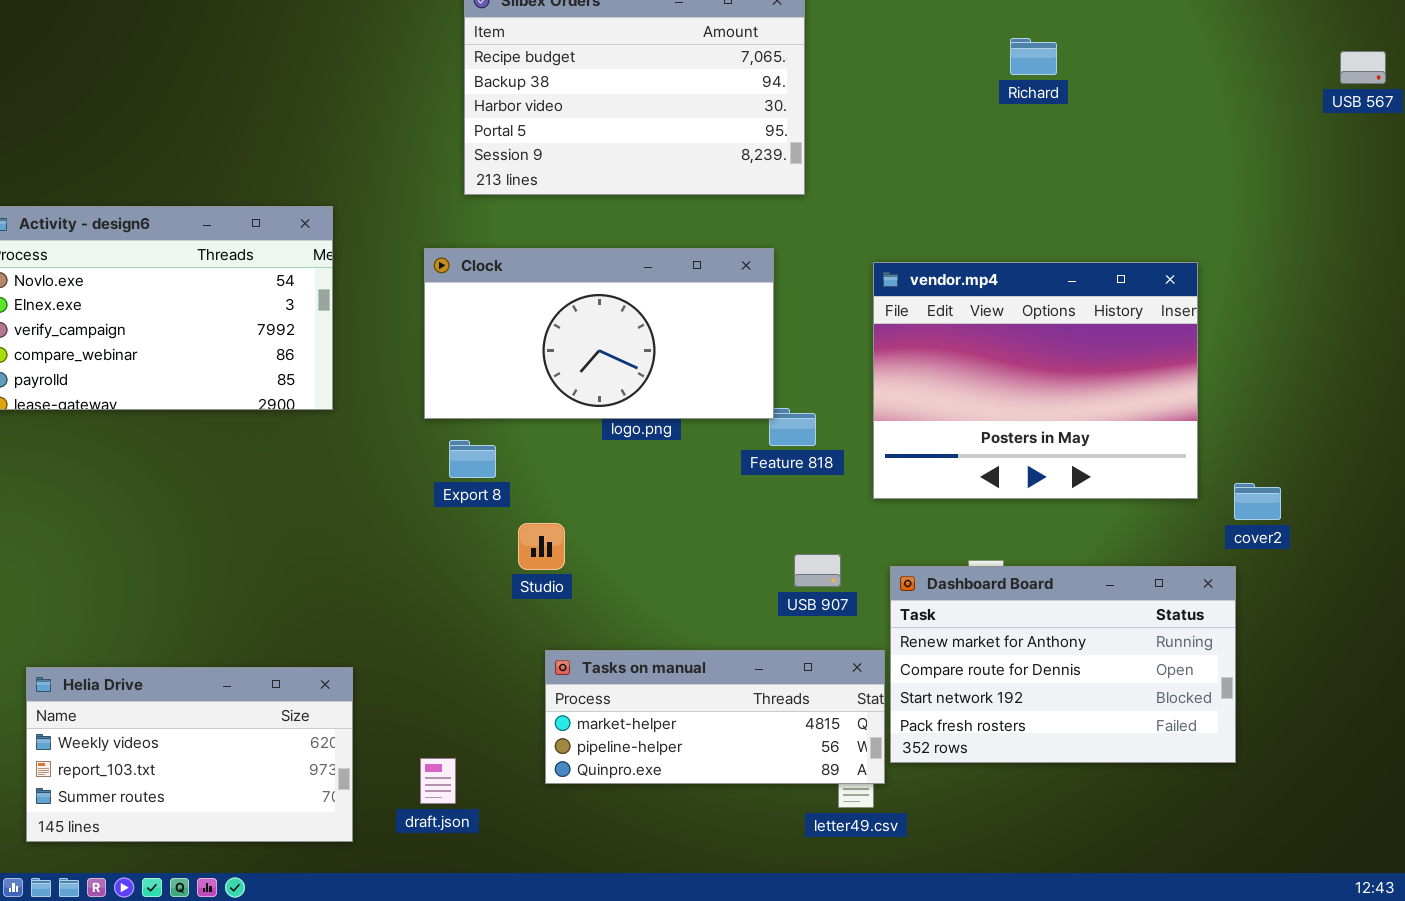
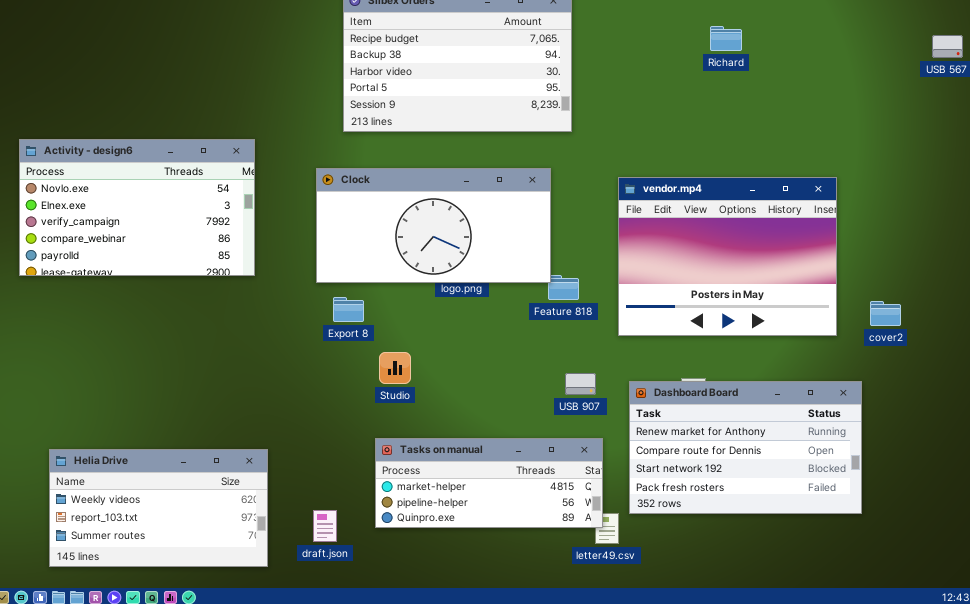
cover2: [1234,483,1281,520] -> [870,301,901,326], moved
Tasks on manual: [545,650,885,784] -> [375,438,603,528], moved

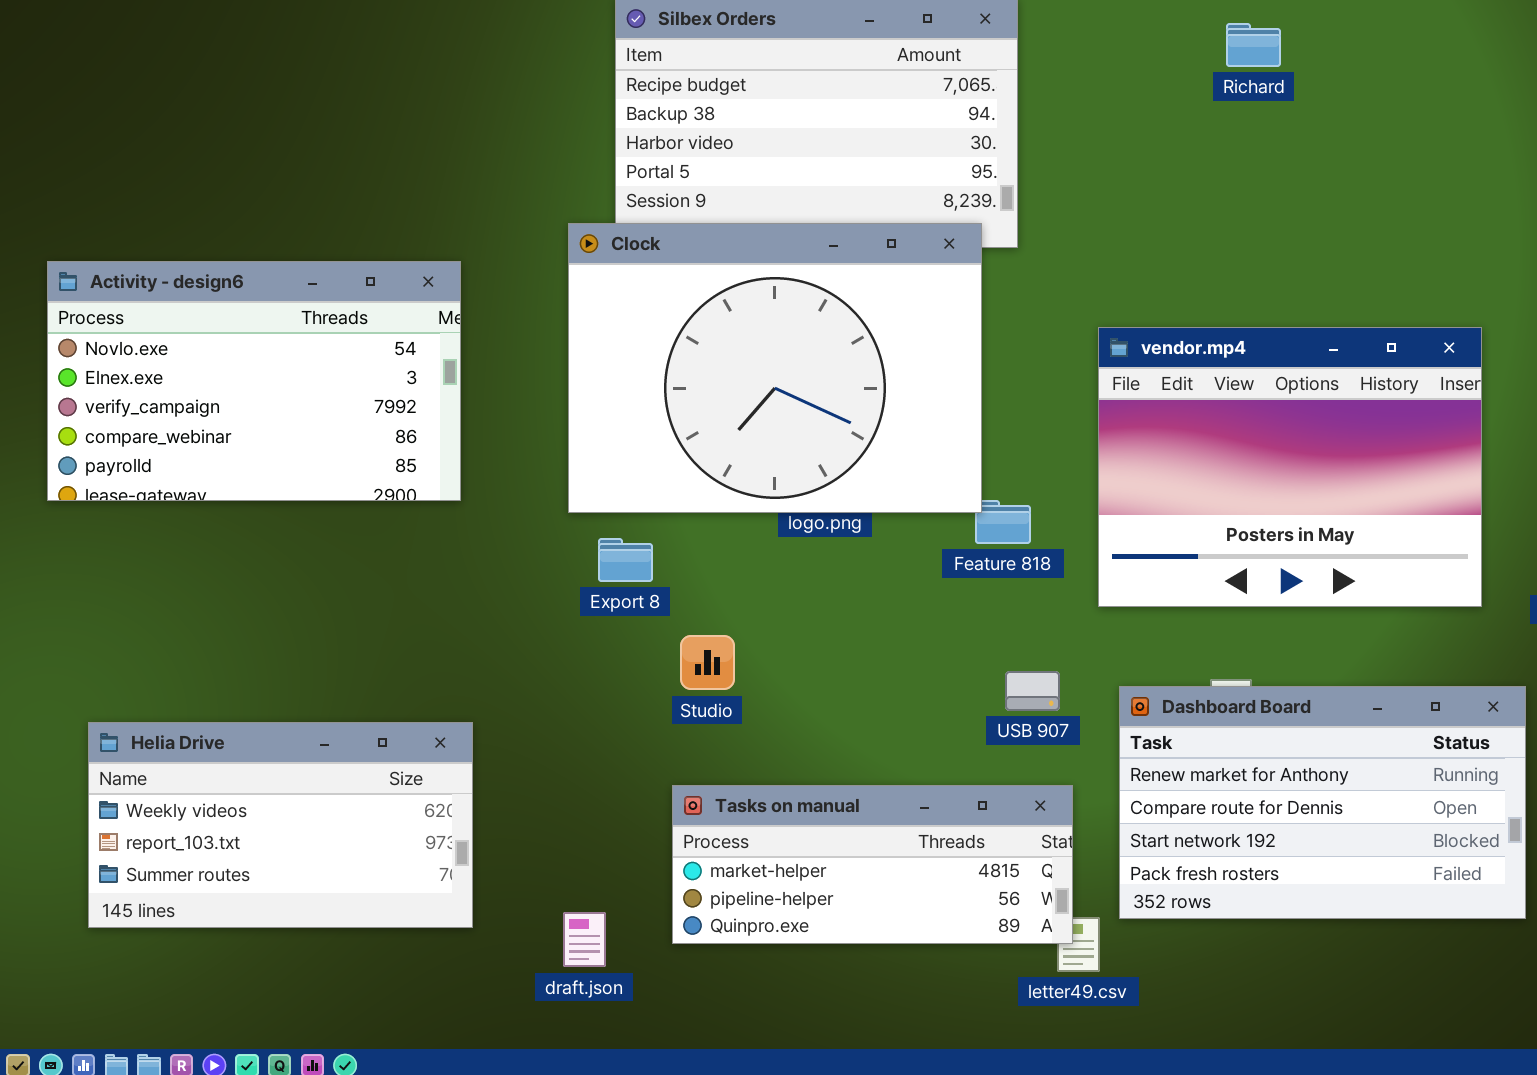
Richard: [710,26,742,51] -> [1226,23,1281,67], moved
Clock: [316,168,551,283] -> [568,223,982,513], resized
Helia Drive: [49,449,268,567] -> [88,722,473,928], moved

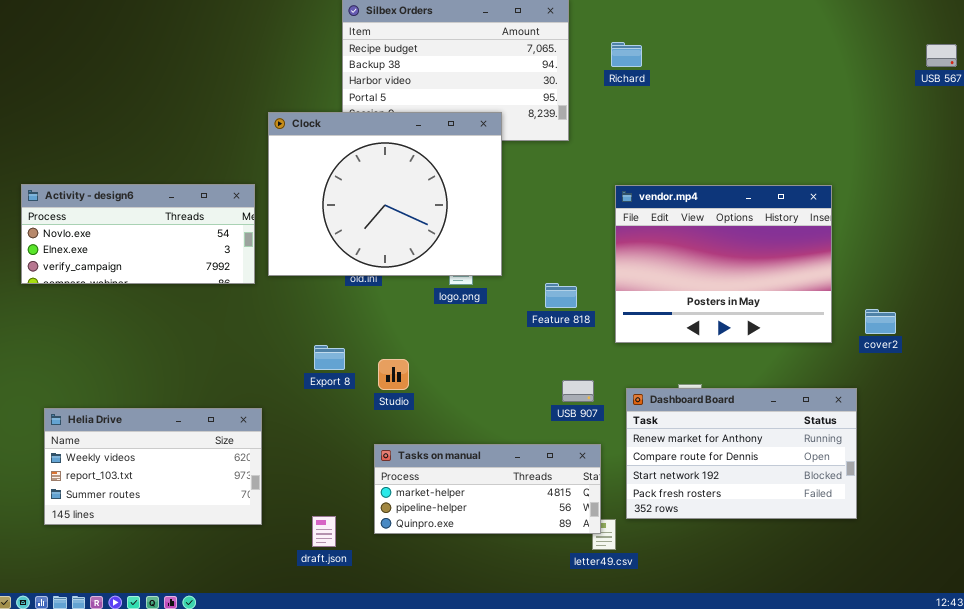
Richard: [1226,23,1281,67] -> [611,42,642,67], moved
Clock: [568,223,982,513] -> [268,112,502,276], moved
Activity - design6: [47,261,461,501] -> [21,184,255,284], resized
Export 8: [598,538,653,582] -> [314,345,345,370], moved

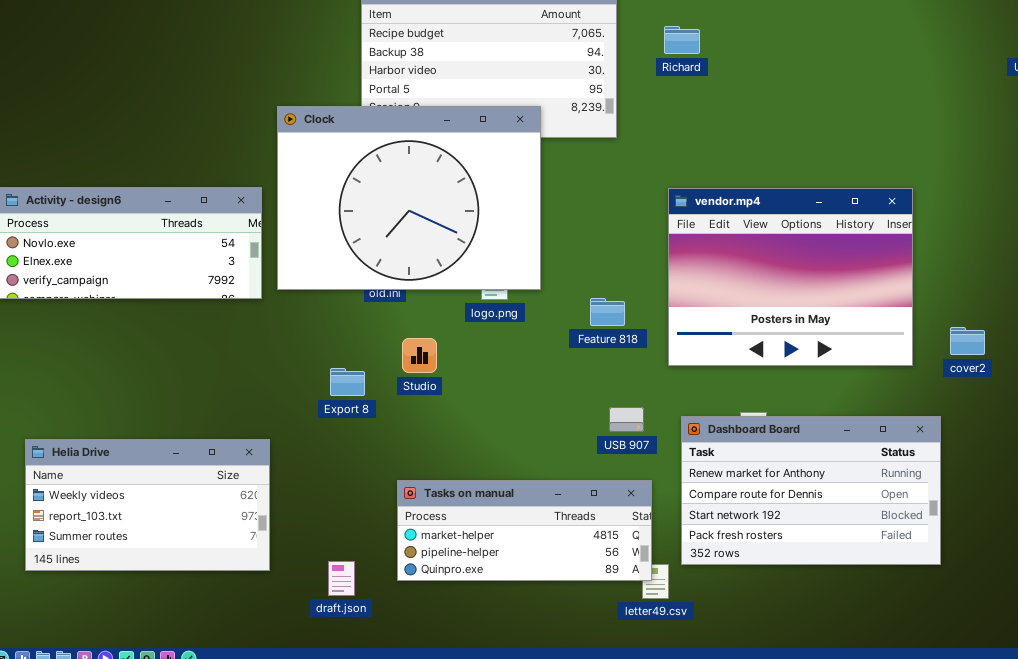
Studio: [378,359,409,390] -> [402,338,437,373], moved

